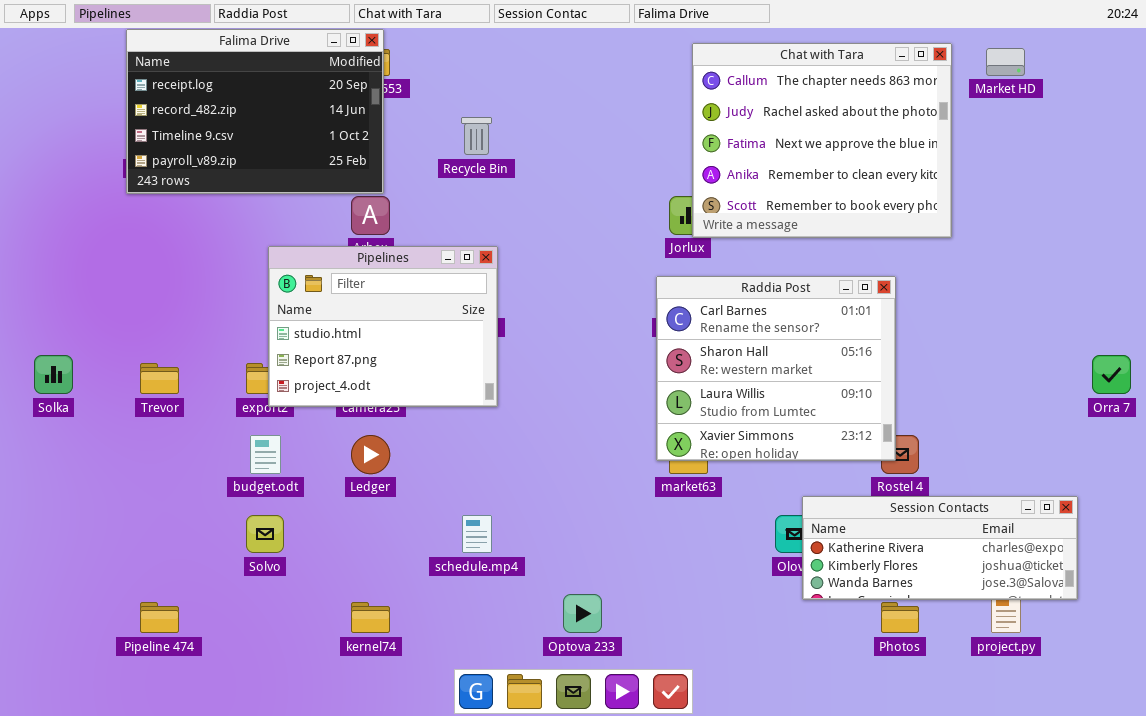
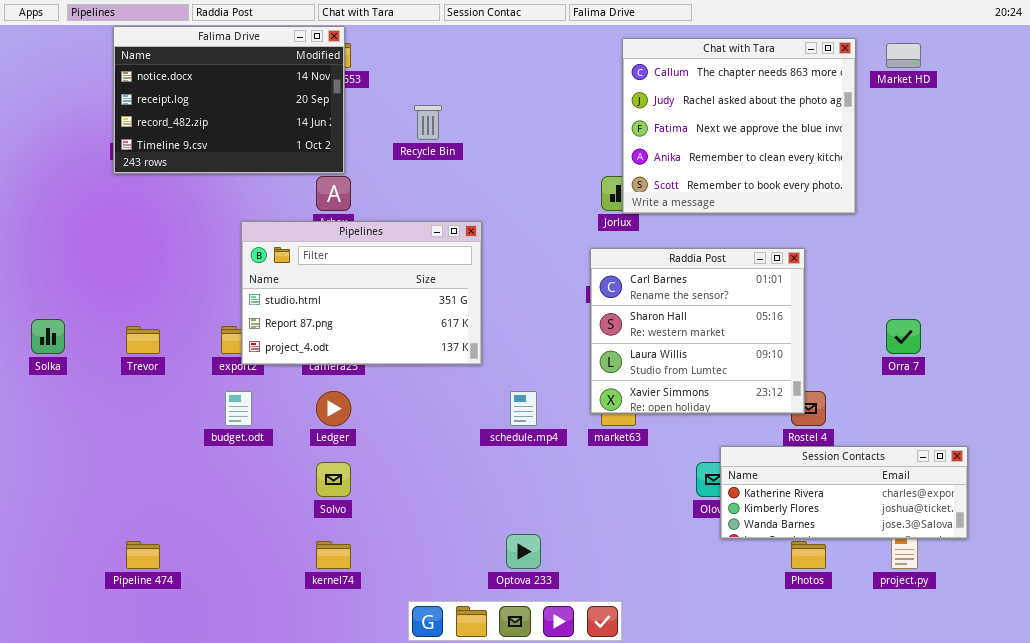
Falima Drive: [126,29,384,194] -> [113,26,345,174], scrolled up 1 row
Pipelines: [268,246,498,407] -> [241,221,482,365], resized
Orra 7: [1092,355,1131,394] -> [886,319,921,354], moved
Solvo: [246,515,284,553] -> [316,462,351,497], moved
schedule.mp4: [462,515,492,553] -> [510,391,537,426], moved

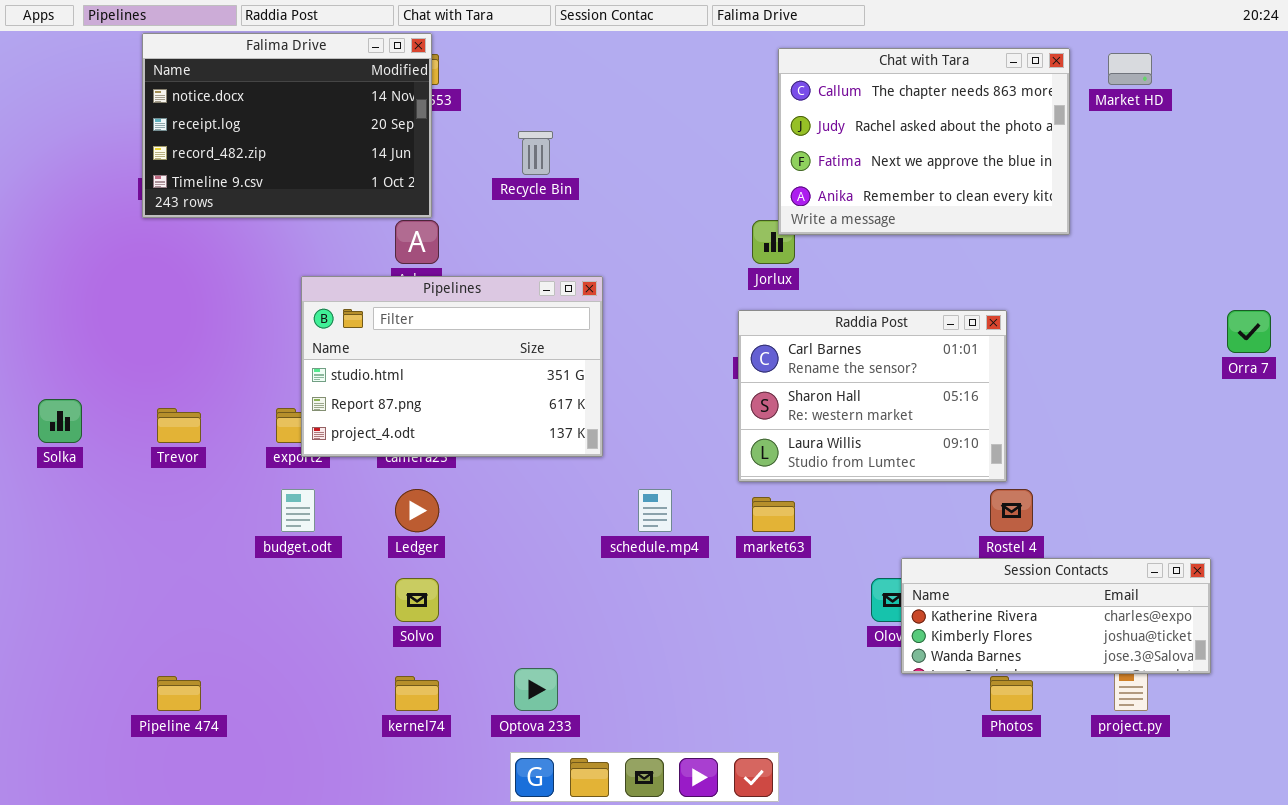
Chat with Tara: [622,38,856,214] -> [778,48,1070,235], resized
Raddia Post: [590,248,805,414] -> [738,310,1007,482], resized
Orra 7: [886,319,921,354] -> [1227,310,1271,353], moved
Optova 233: [506,534,541,569] -> [514,668,558,711], moved

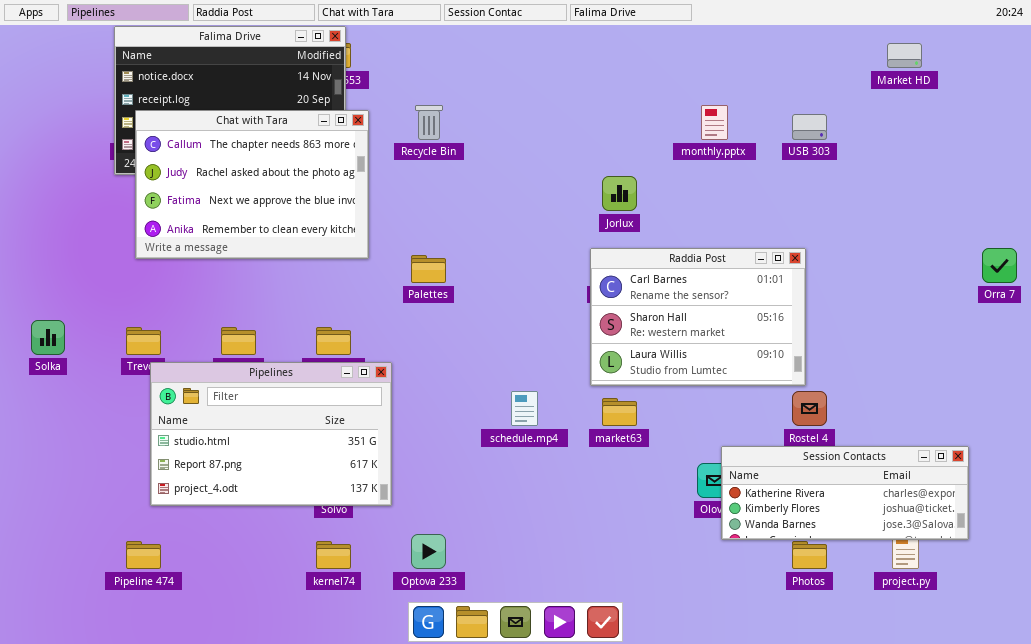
Chat with Tara: [778,48,1070,235] -> [135,110,369,259], moved
Pipelines: [301,276,603,457] -> [150,362,392,506], moved

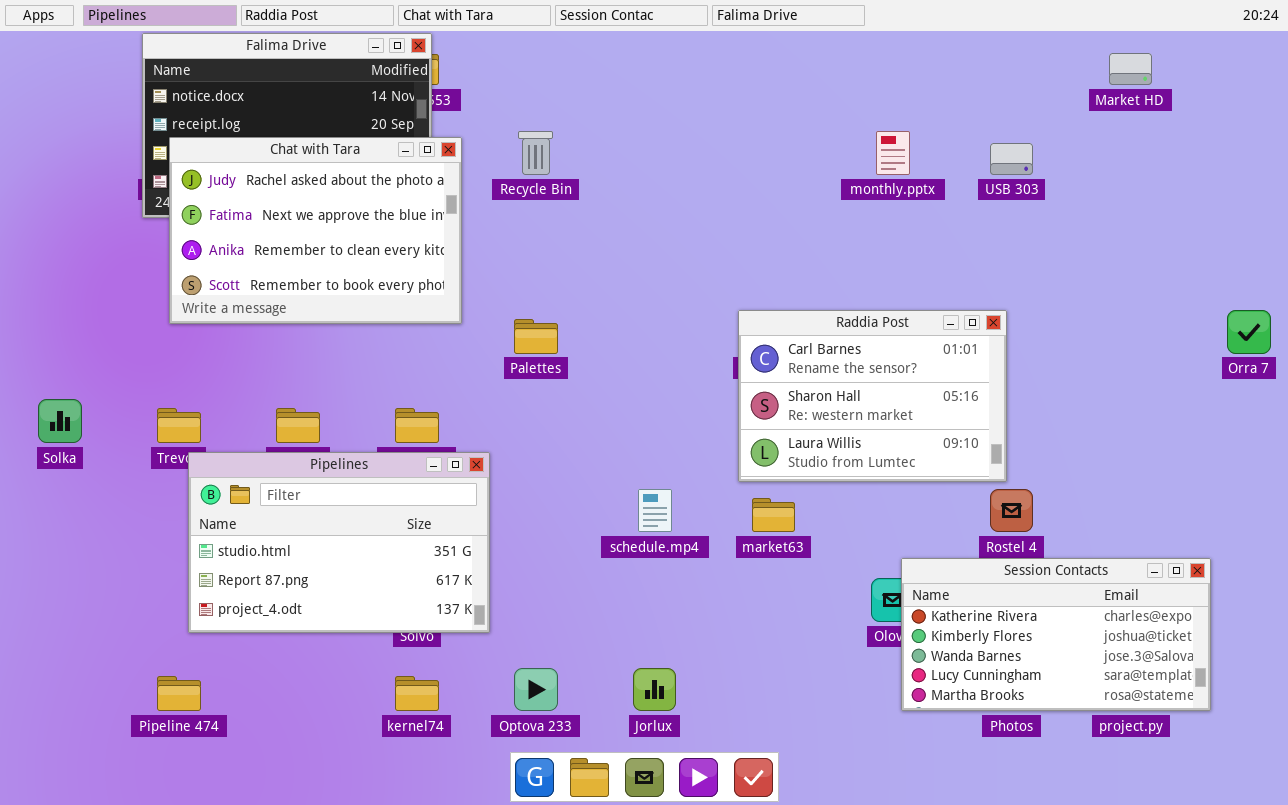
Chat with Tara: [135,110,369,259] -> [169,137,462,324], scrolled down 1 row
Jorlux: [602,176,637,211] -> [633,668,676,711], moved
Session Contacts: [721,446,969,540] -> [901,558,1211,711], resized

